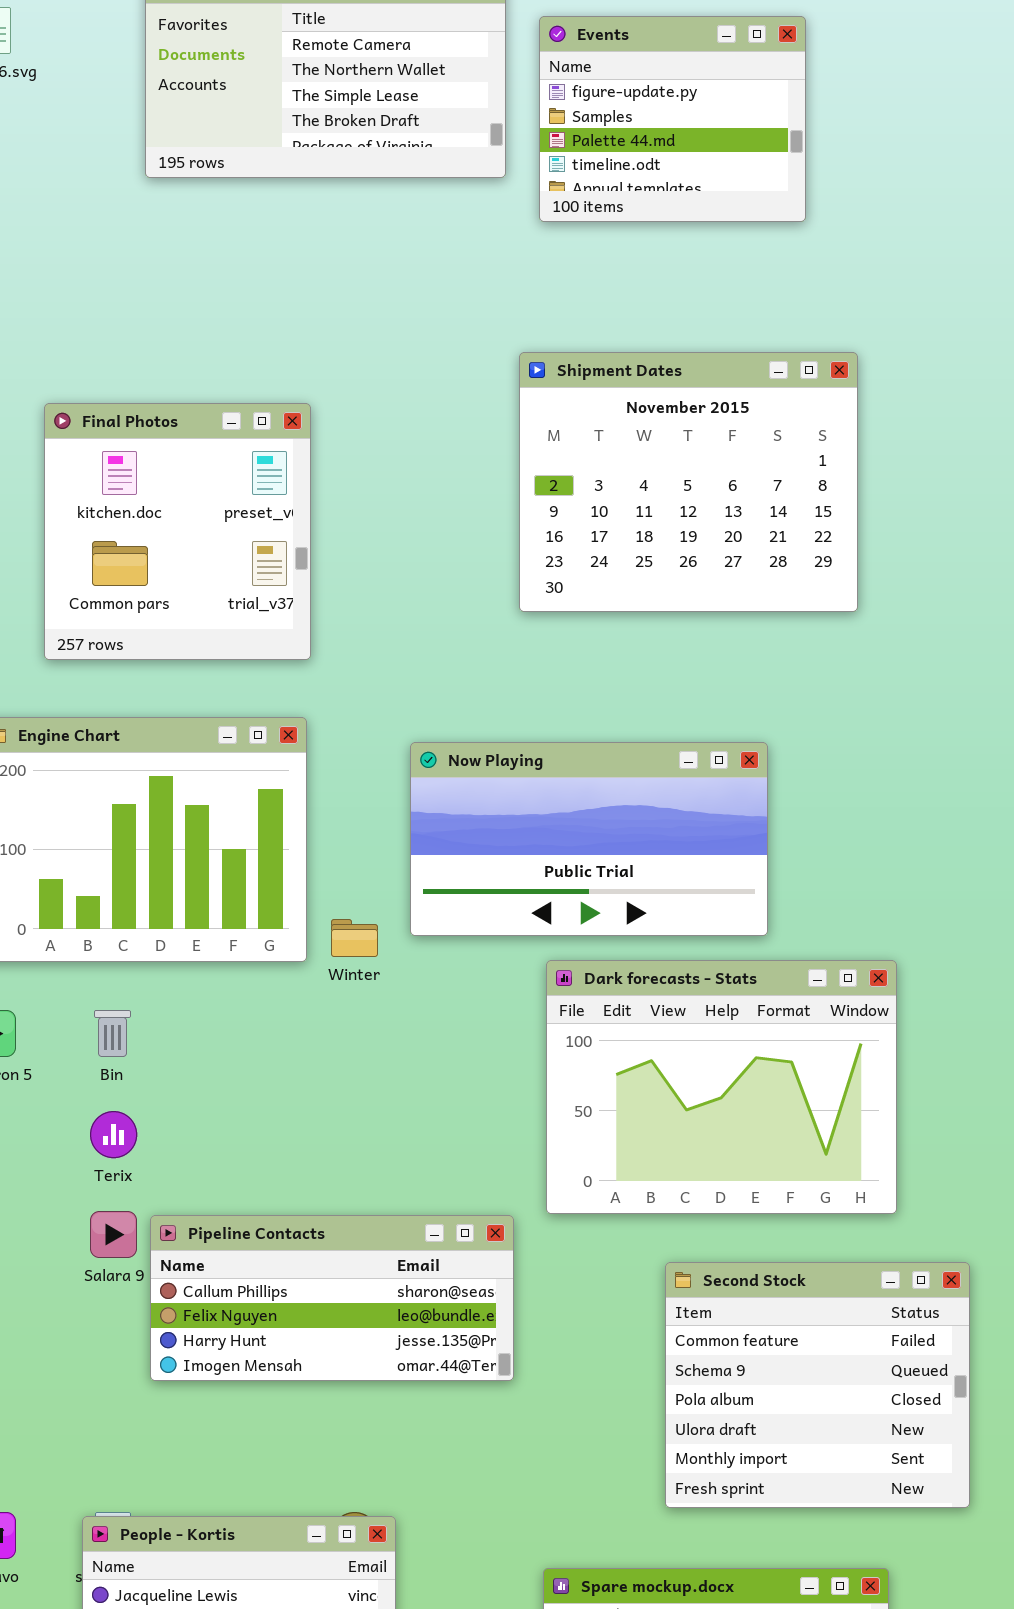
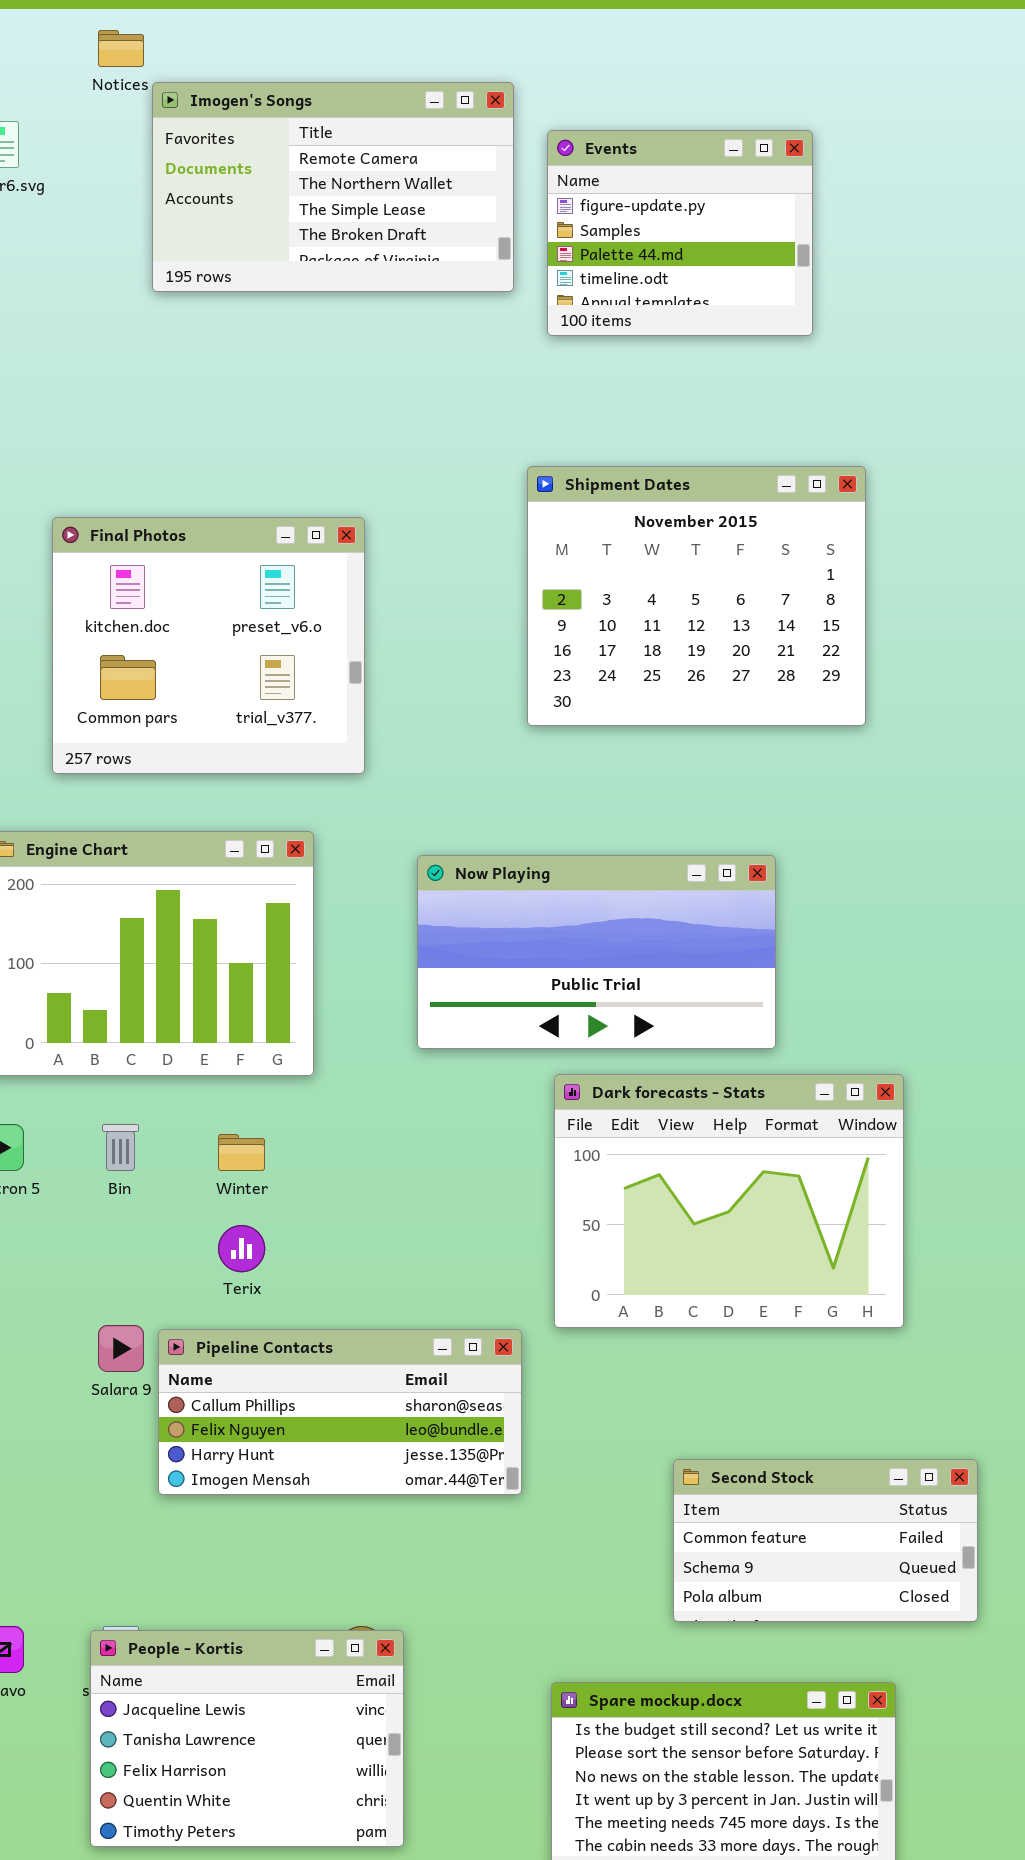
Final Photos: [44,403,311,660] -> [52,517,365,774], resized
Winter: [331,919,378,957] -> [218,1134,265,1171], moved
Terix: [90,1111,137,1158] -> [218,1225,265,1272], moved
Second Stock: [665,1262,970,1508] -> [673,1459,978,1622], resized

